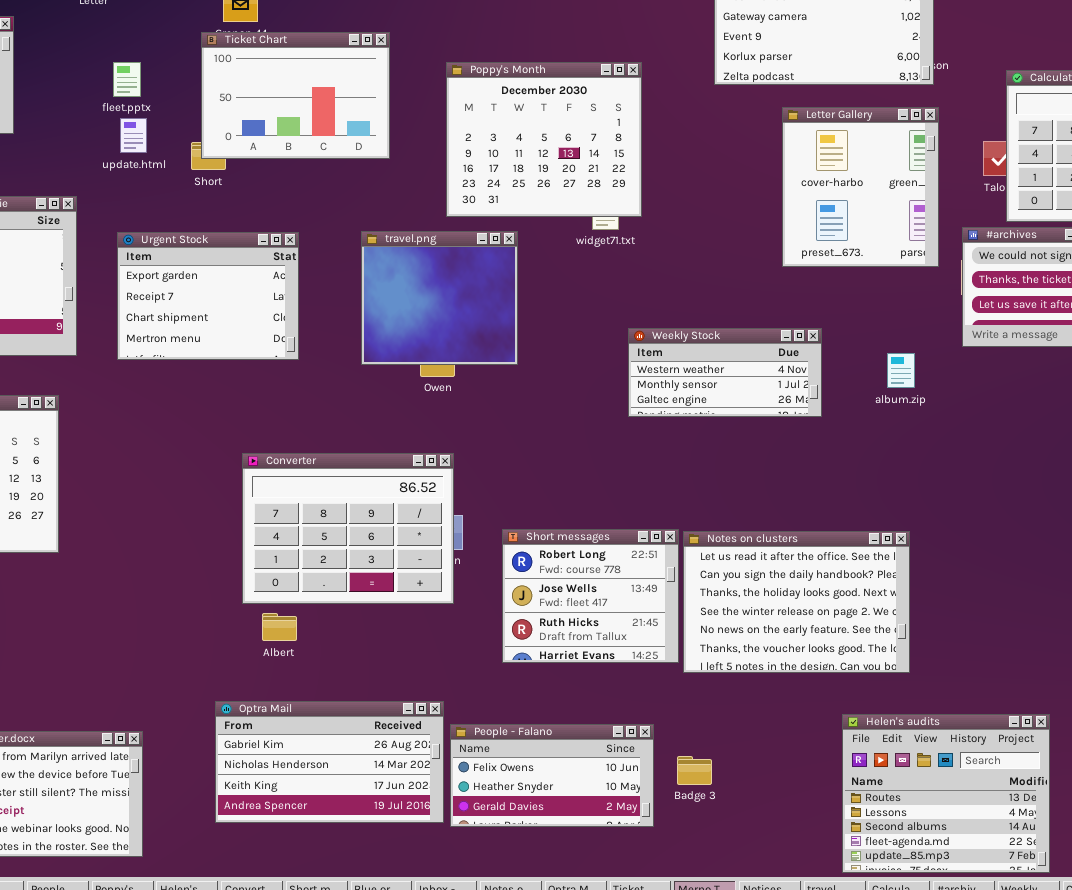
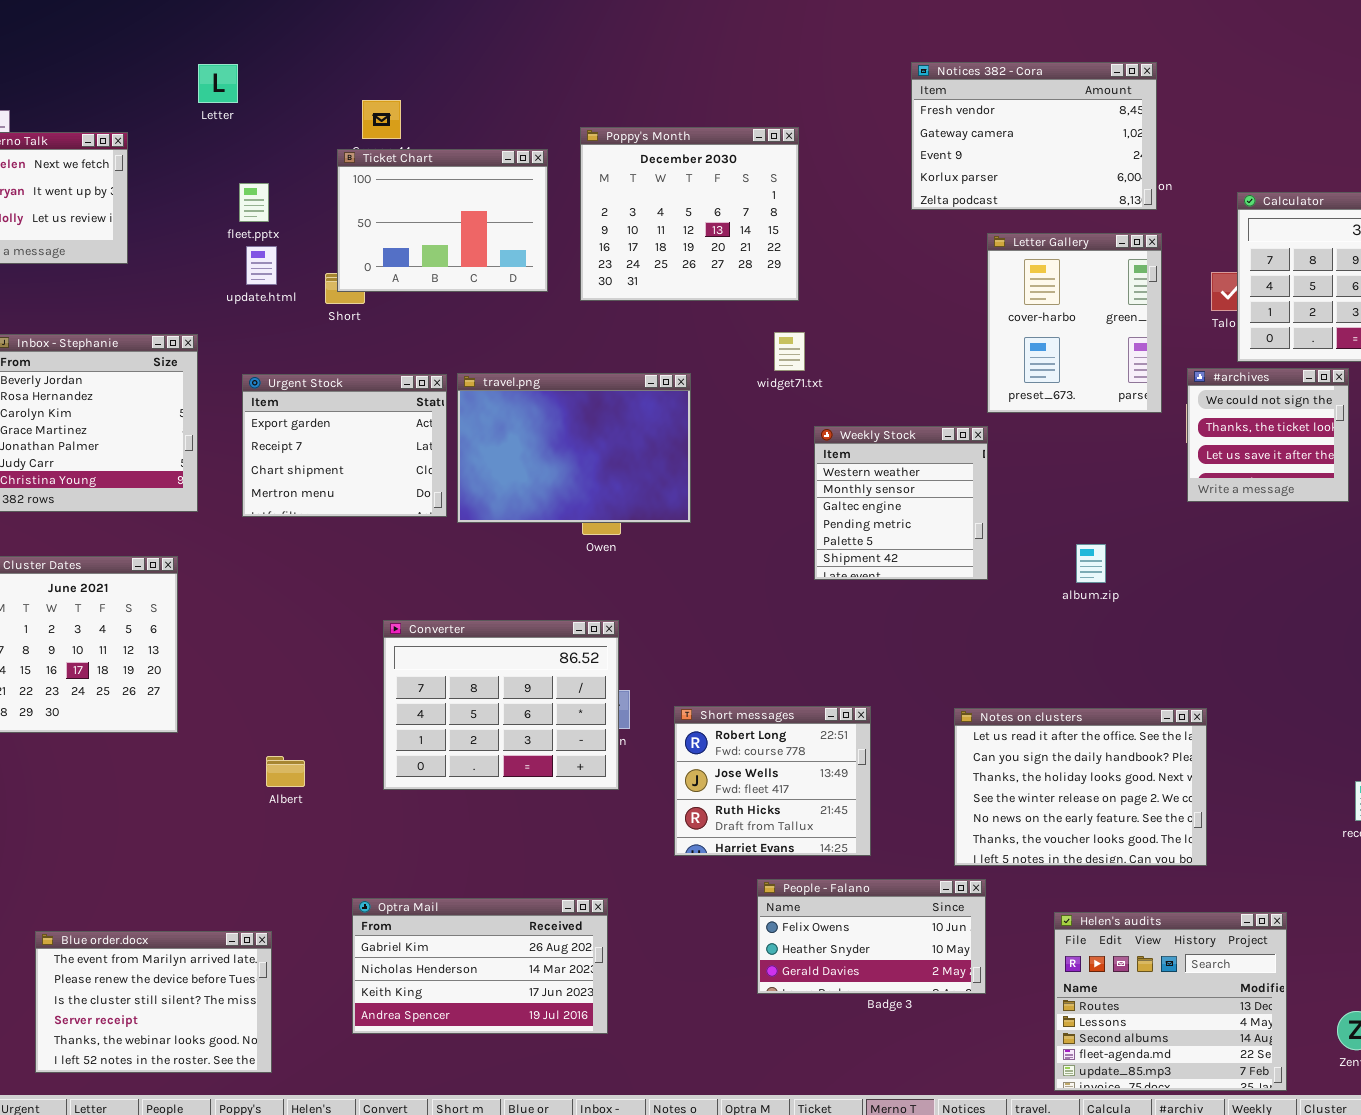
Poppy's Month: [446,62,642,217] -> [580,127,799,301], moved
travel.png: [361,231,518,365] -> [457,373,691,523], resized
Weekly Stock: [628,328,822,417] -> [814,426,988,580], resized
album.zip: [887,353,915,388] -> [1076,544,1106,583], moved
Notes on clusters: [683,531,910,673] -> [954,708,1207,866], moved
Albert: [262,613,297,641] -> [266,756,305,787], moved
People - Falano: [450,724,654,827] -> [757,879,986,994], moved

